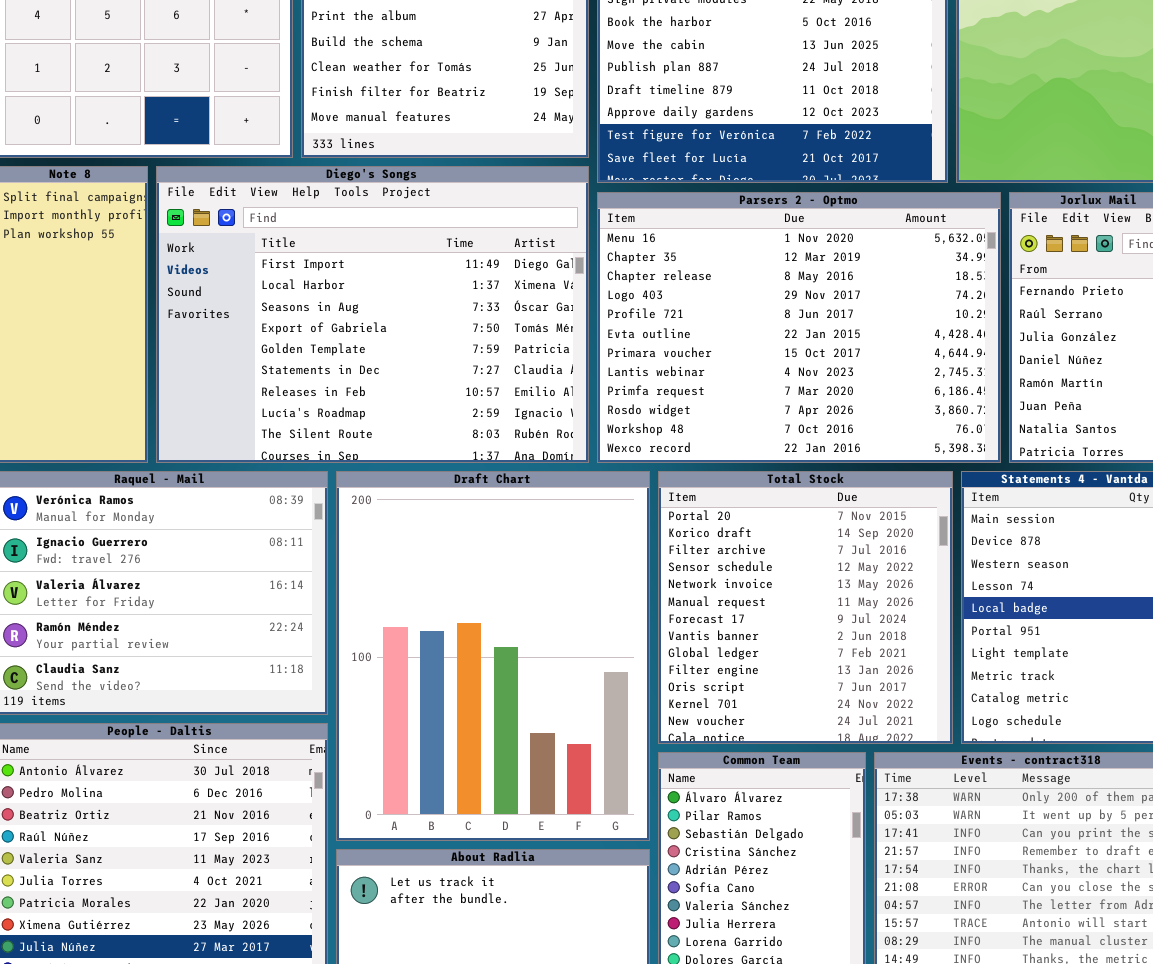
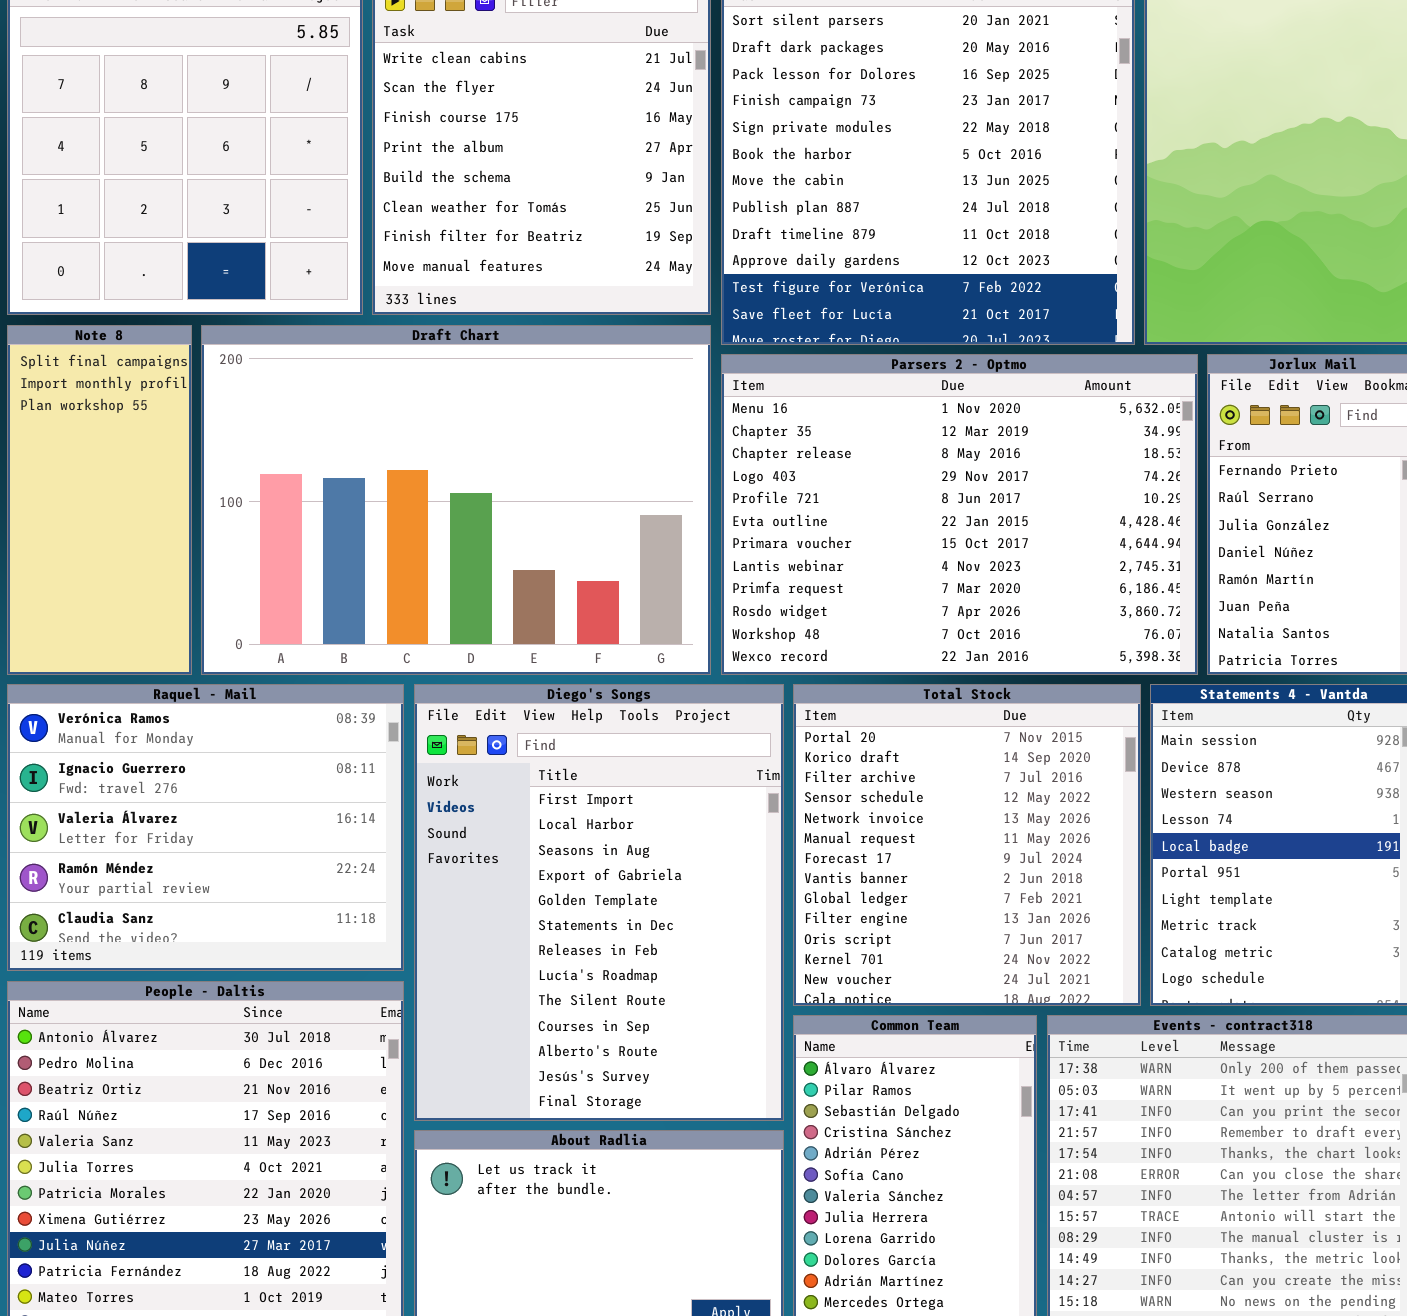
Diego's Songs: [156,166,589,463] -> [414,684,784,1121], moved, resized
Draft Chart: [336,471,650,841] -> [201,325,711,675], moved, resized

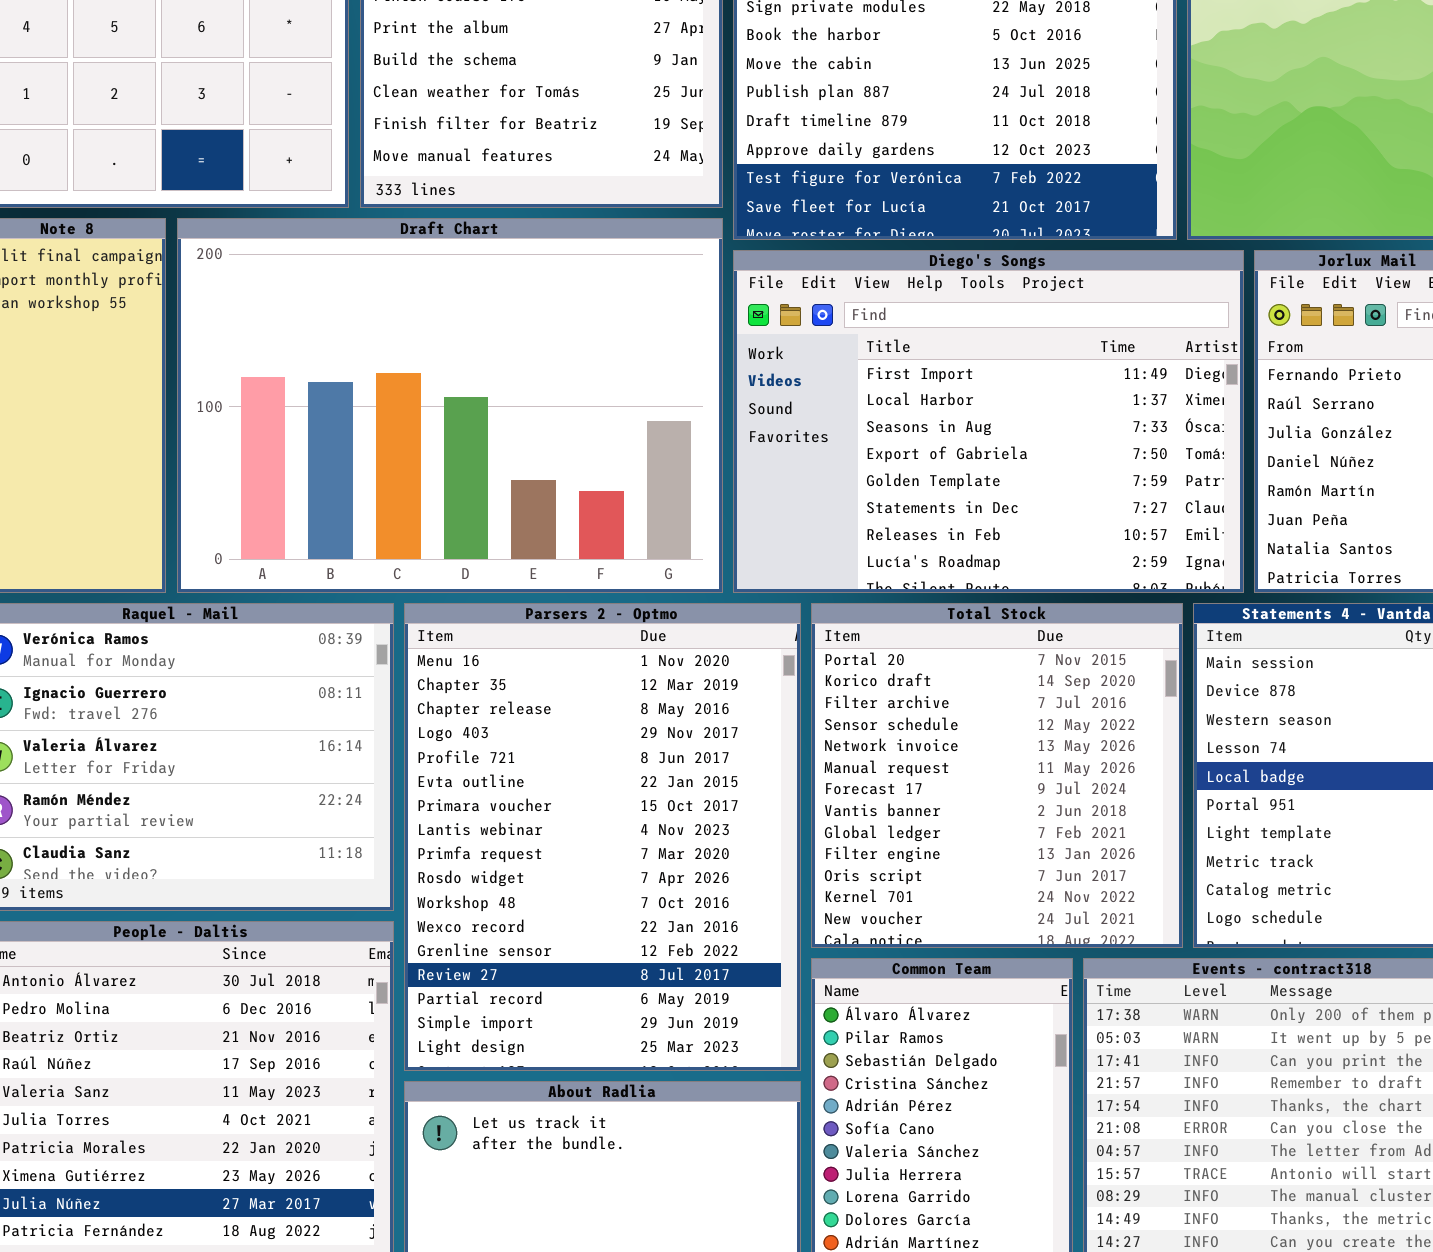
Parsers 2 - Optmo: [721,354,1198,675] -> [404,603,801,1071], moved, resized
Diego's Songs: [414,684,784,1121] -> [733,250,1244,593], moved, resized

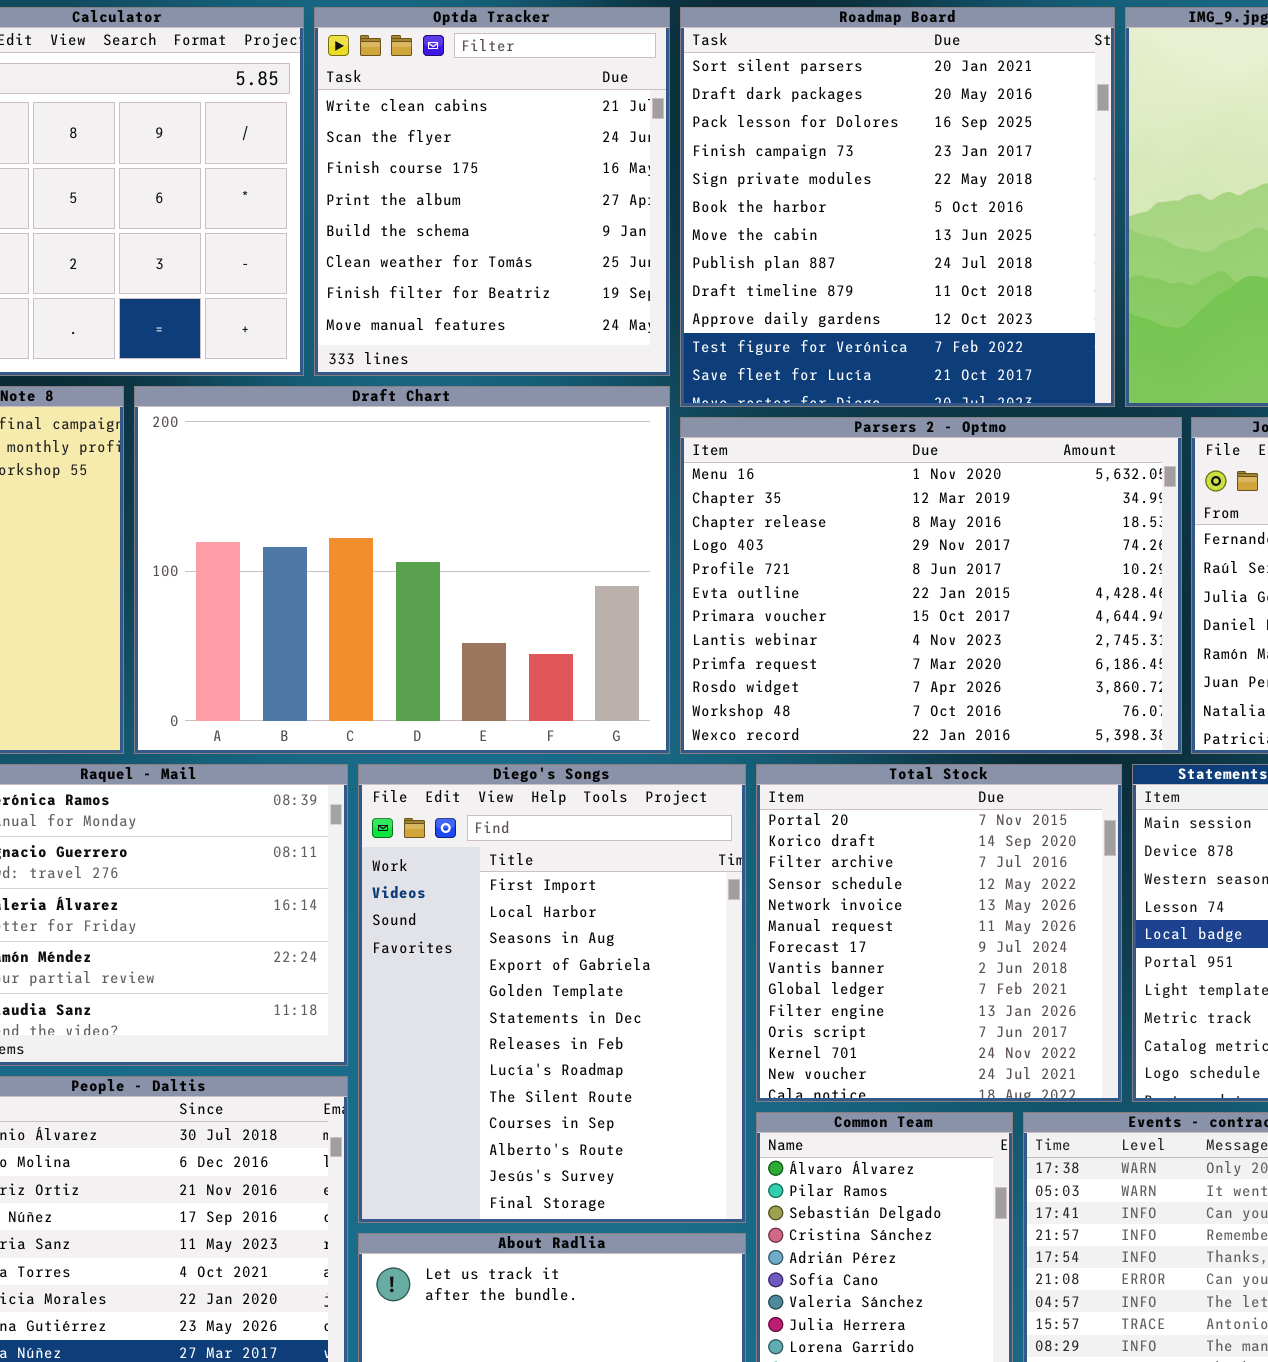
Diego's Songs: [733,250,1244,593] -> [358,764,746,1223], moved, resized
Parsers 2 - Optmo: [404,603,801,1071] -> [680,417,1182,754], moved, resized

